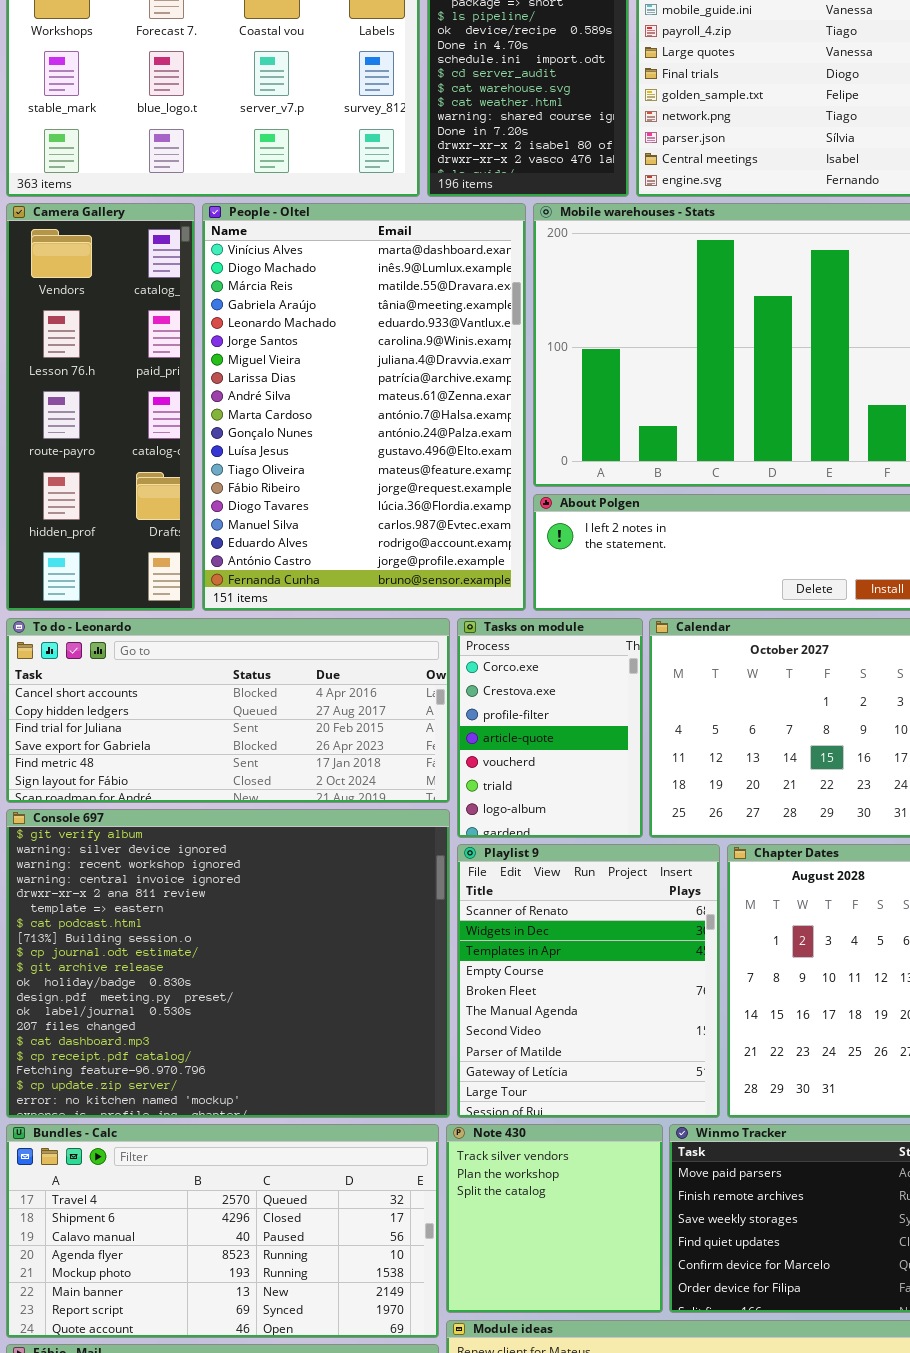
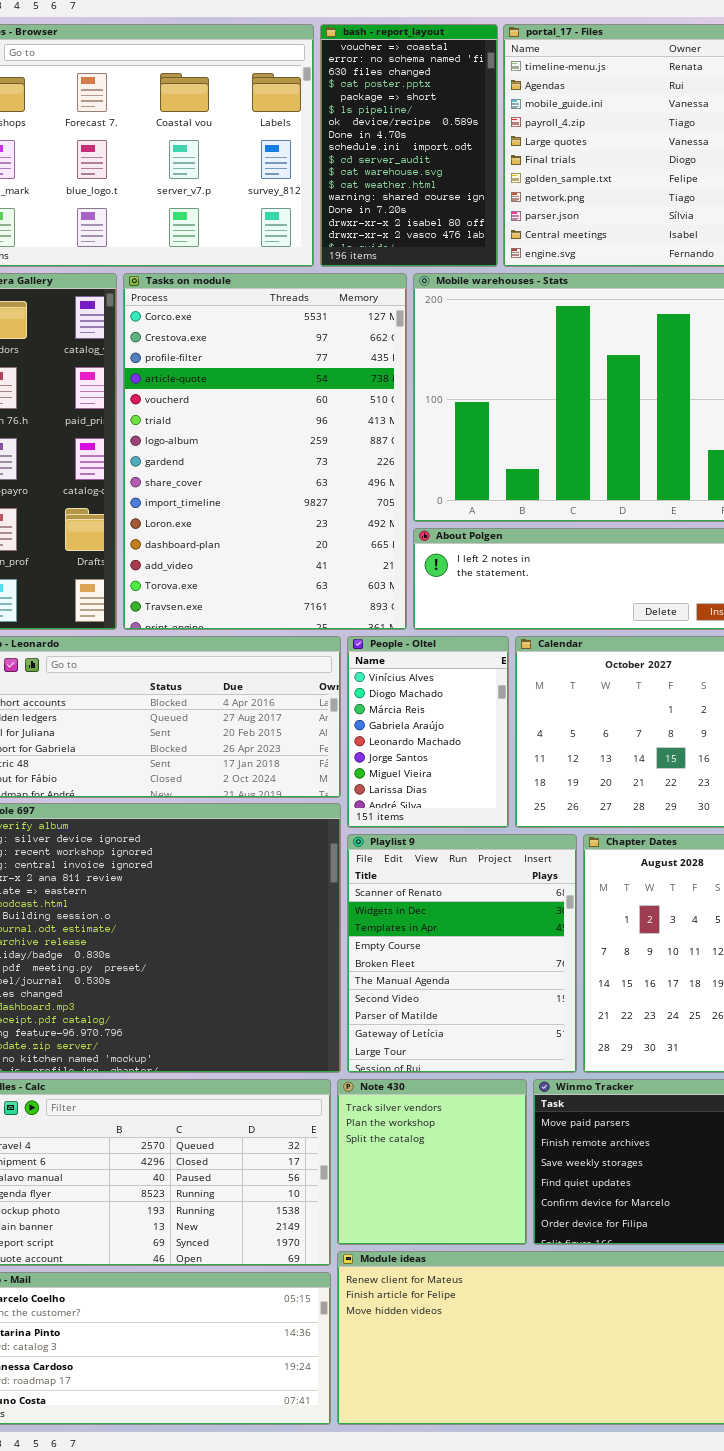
People - Oltel: [202,203,526,611] -> [347,636,509,828], moved, resized
Tasks on module: [457,618,643,838] -> [123,273,407,630], moved, resized

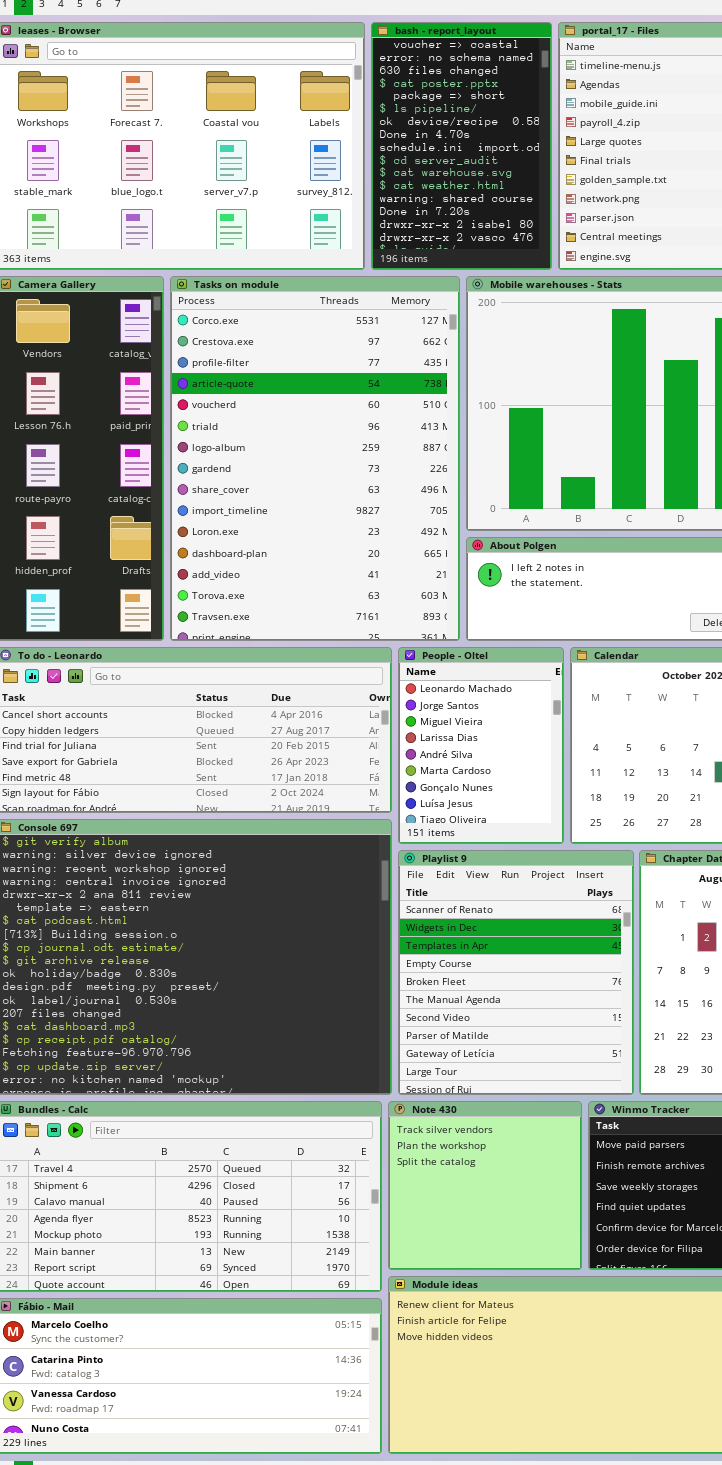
People - Oltel: [347,636,509,828] -> [398,647,564,844], scrolled down 4 rows

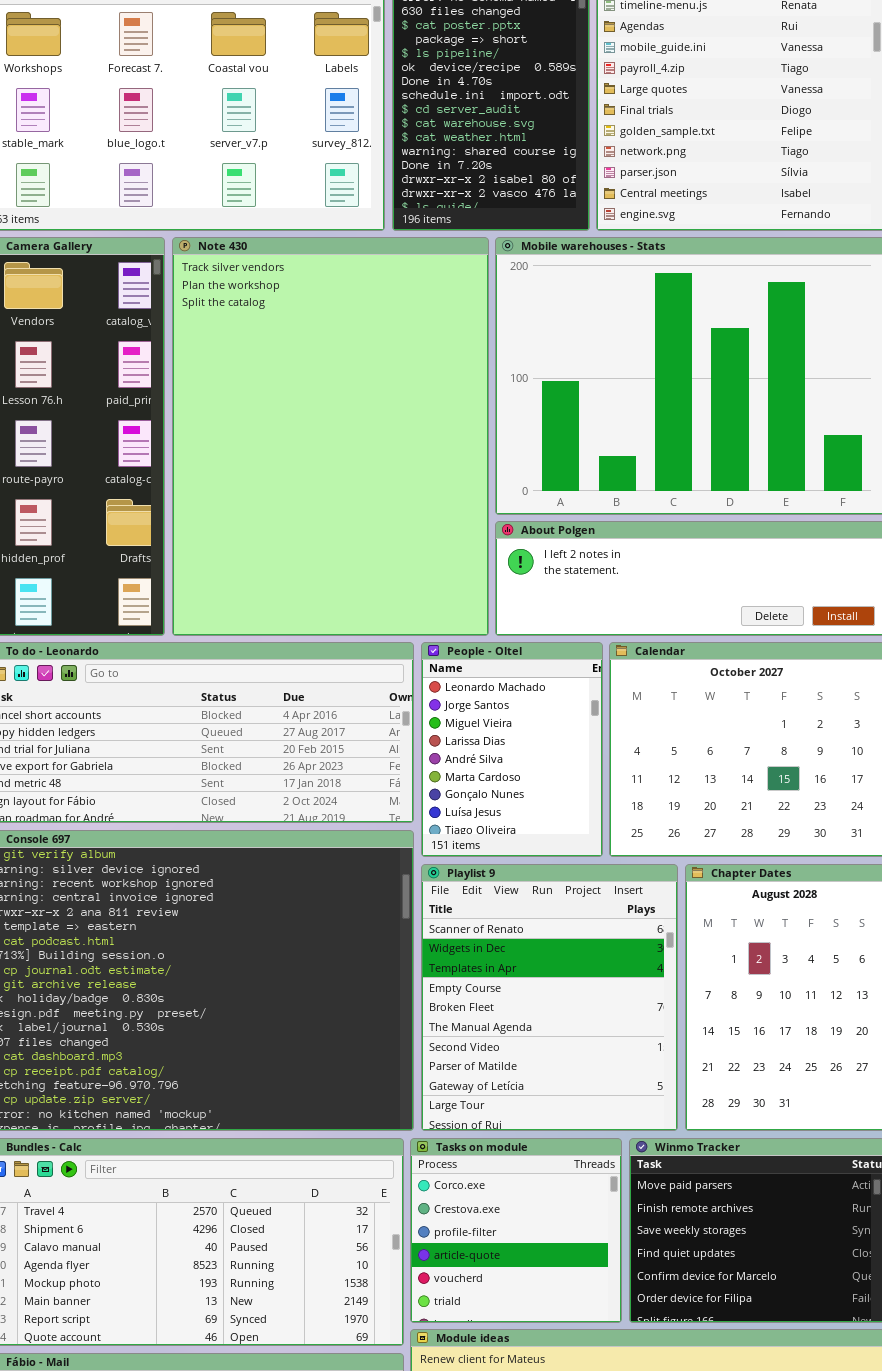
Tasks on module: [170,276,460,641] -> [410,1138,622,1323], moved, resized
Note 430: [388,1101,582,1270] -> [172,237,489,636], moved, resized

